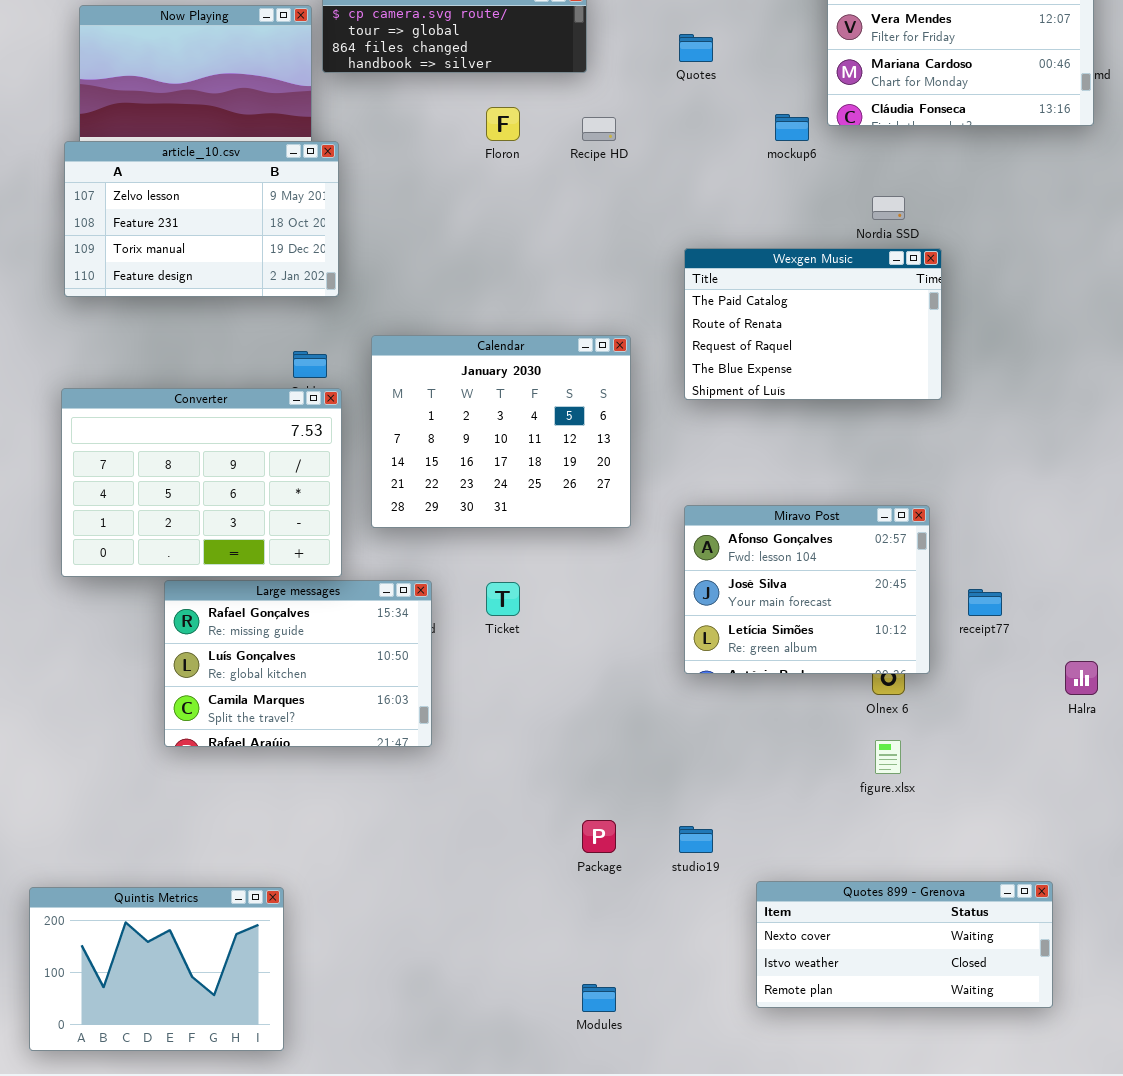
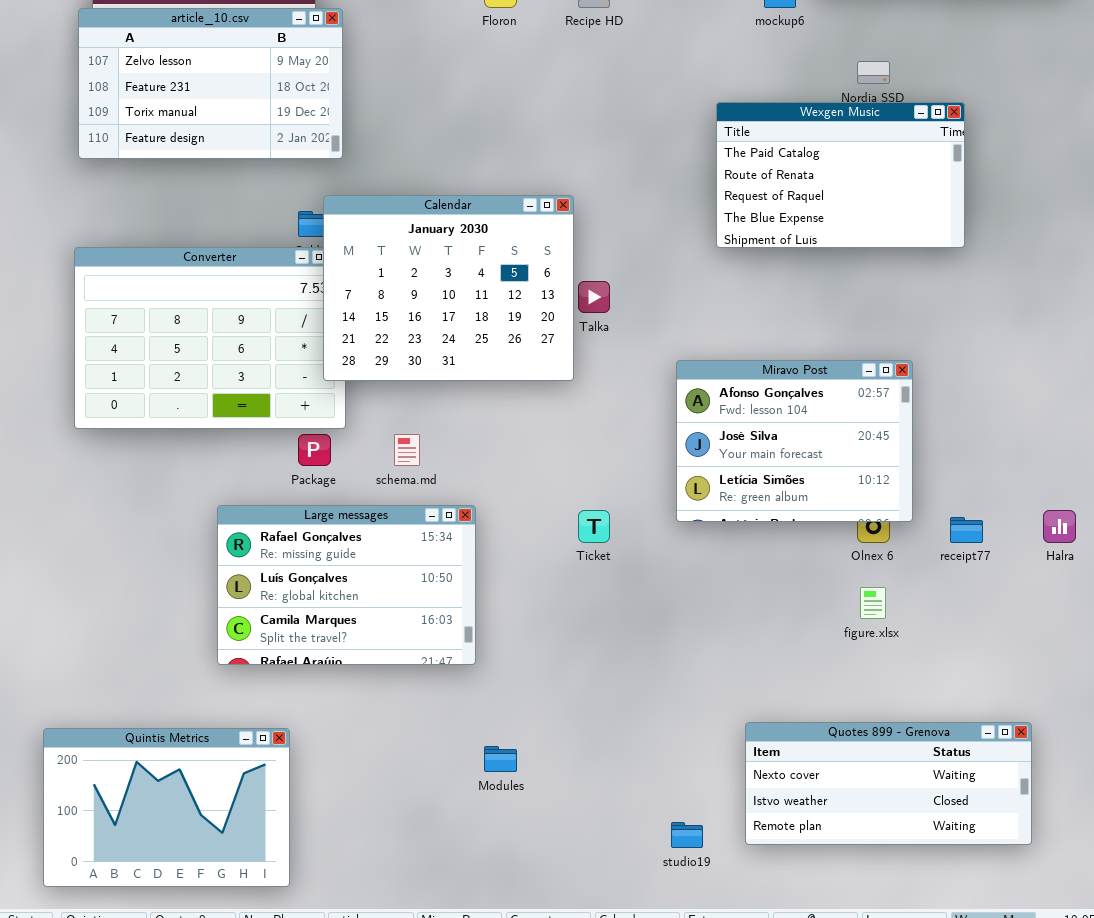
Wexgen Music: [684,248,942,400] -> [716,102,965,248], moved
Calendar: [371,335,631,528] -> [323,195,574,381], moved
Large messages: [164,580,432,747] -> [217,505,476,665], moved
Ticket: [486,582,520,616] -> [578,510,610,543], moved
receipt77: [968,589,1002,616] -> [950,517,983,543], moved
Package: [582,820,616,853] -> [298,434,331,466], moved
studio19: [679,826,713,853] -> [671,822,703,848], moved
Modules: [582,984,616,1012] -> [484,746,517,772], moved

